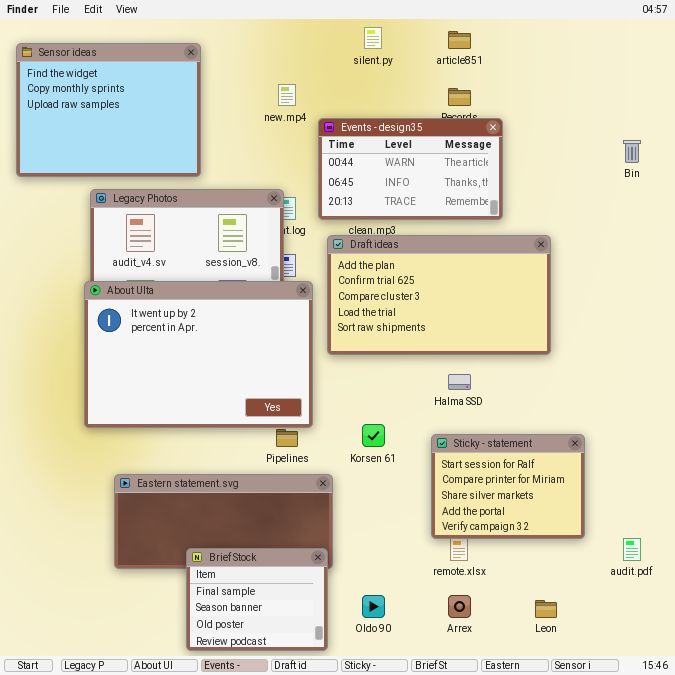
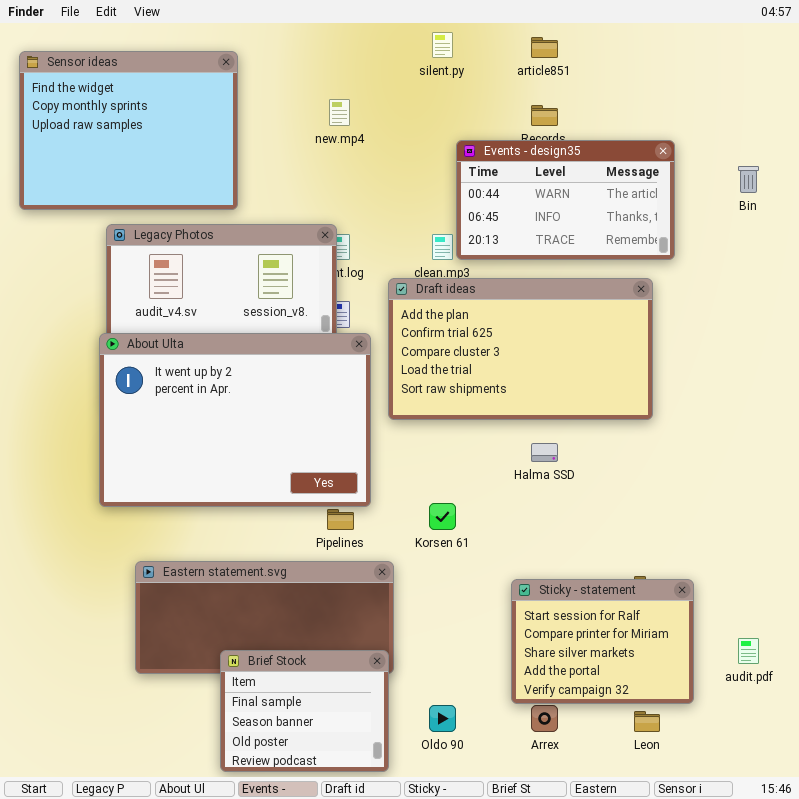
Events - design35: [318,118,503,220] -> [456,140,675,260], moved
Sticky - statement: [431,434,585,539] -> [511,579,694,704], moved

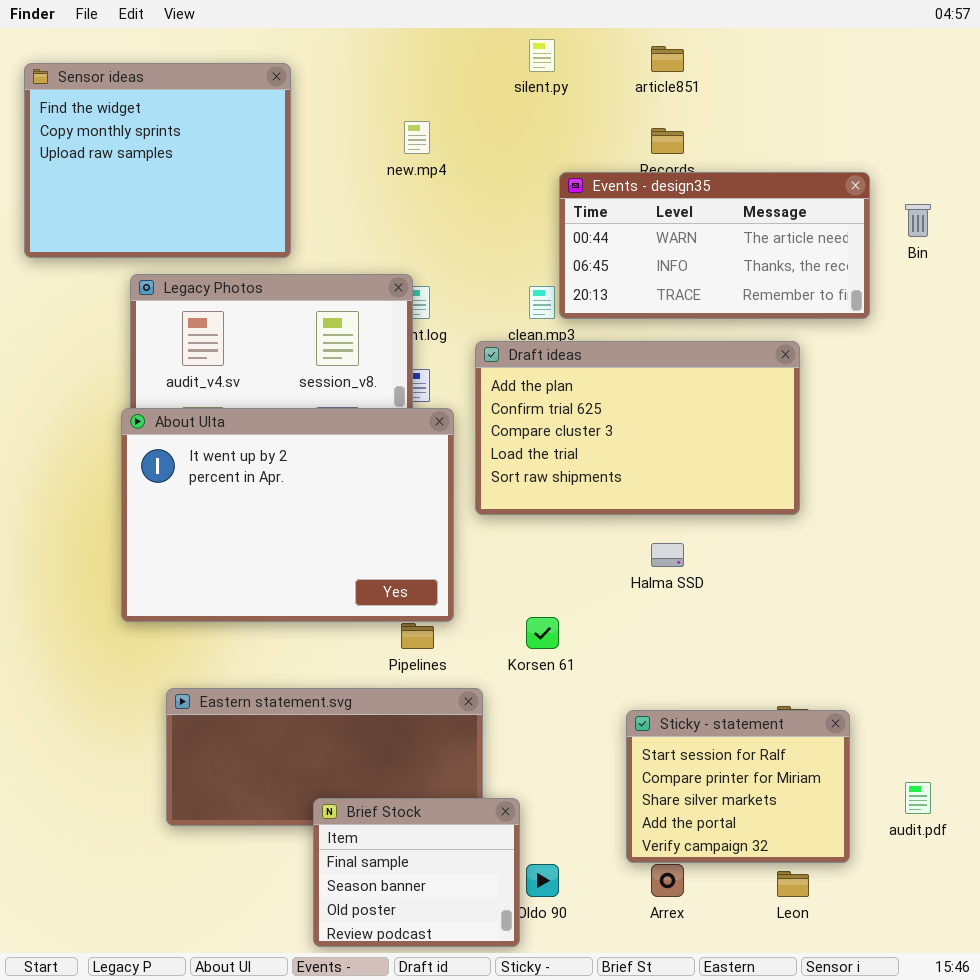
Events - design35: [456,140,675,260] -> [559,172,870,319], resized
Brief Stock: [220,650,389,772] -> [313,798,520,947], moved

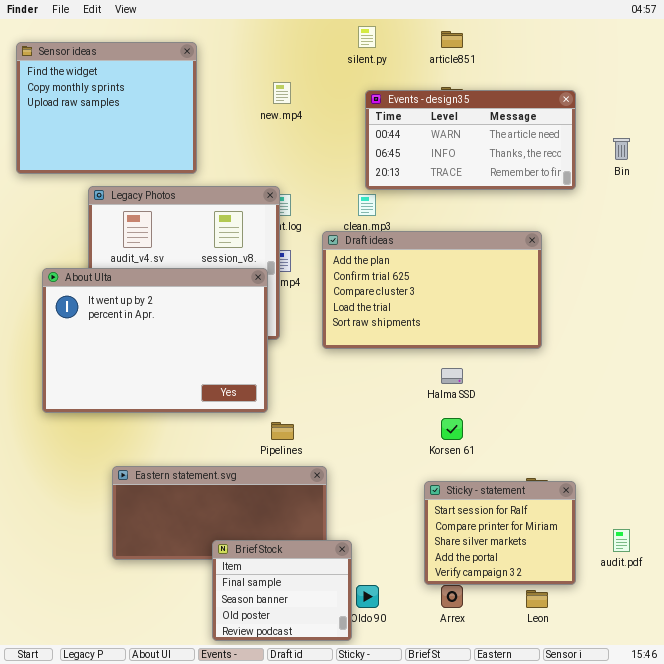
Events - design35: [559,172,870,319] -> [365,90,576,190], moved
About Ulta: [121,408,454,622] -> [42,268,268,413], moved
Korsen 61: [526,617,559,649] -> [441,418,463,440], moved

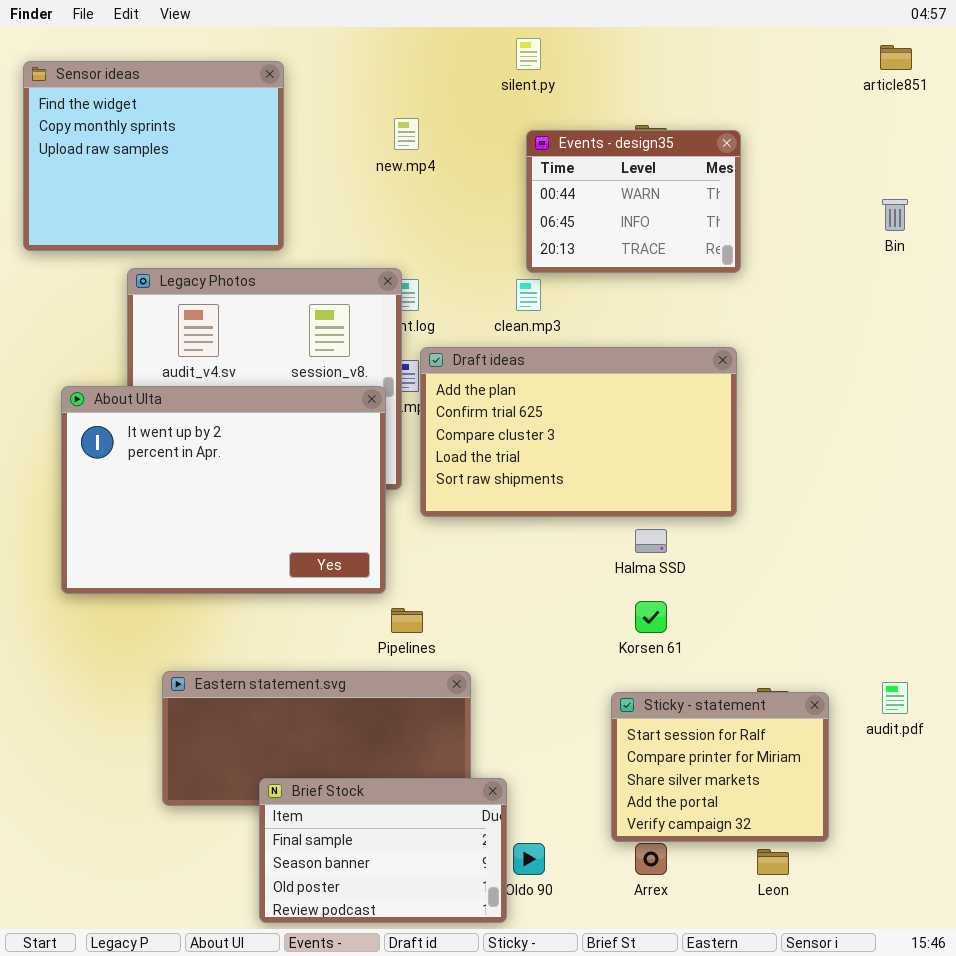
article851: [441,31,463,48] -> [880,45,912,70], moved
Events - design35: [365,90,576,190] -> [526,130,741,273], resized
Draft ideas: [322,231,542,349] -> [420,347,737,517], moved
audit.pdf: [613,529,630,552] -> [882,682,908,714], moved
Brief Stock: [212,540,352,641] -> [259,778,507,923], resized

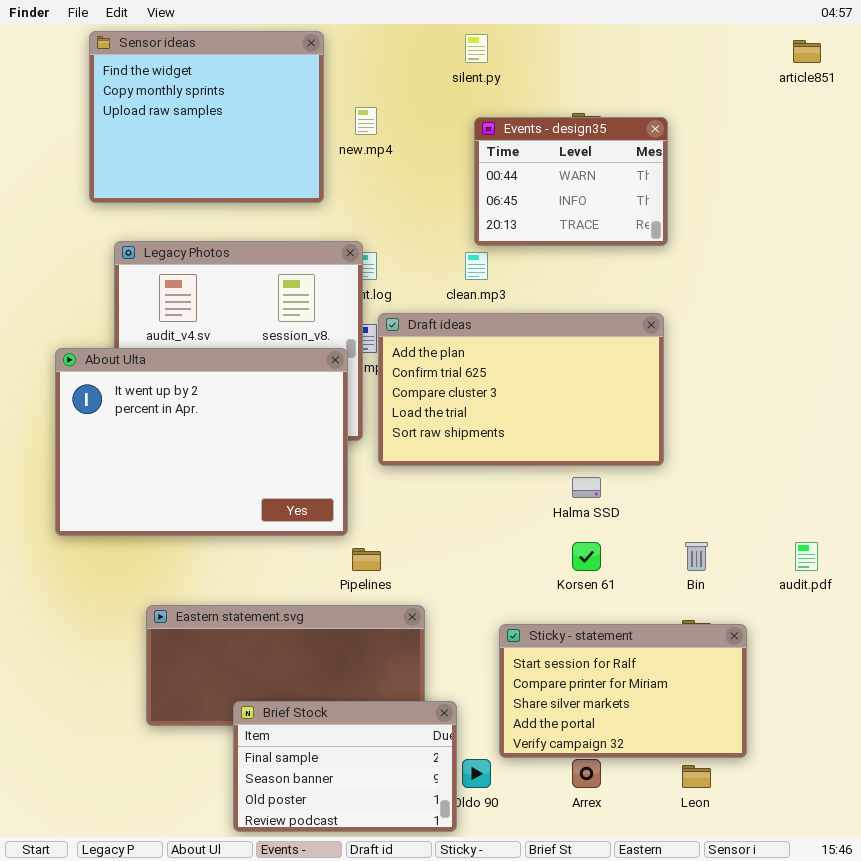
Sensor ideas: [23,61,284,251] -> [89,31,324,203], moved
Bin: [882,199,908,231] -> [685,542,708,571], moved
audit.pdf: [882,682,908,714] -> [795,542,818,571], moved
Sticky - statement: [611,692,829,842] -> [499,624,747,758], resized

